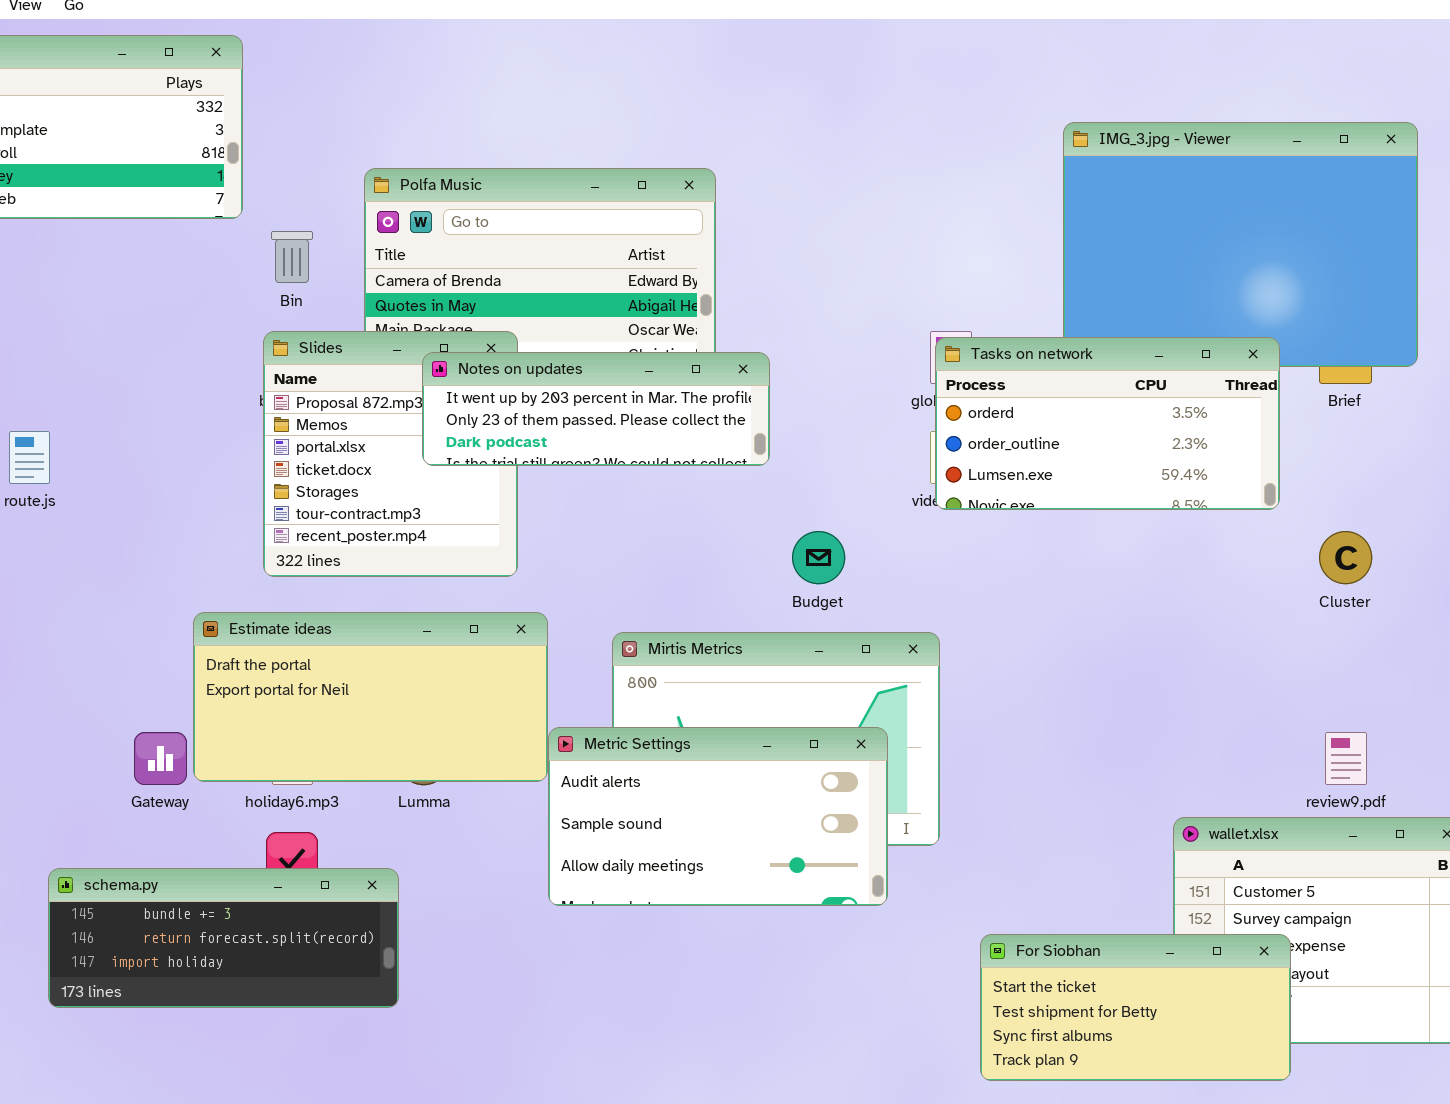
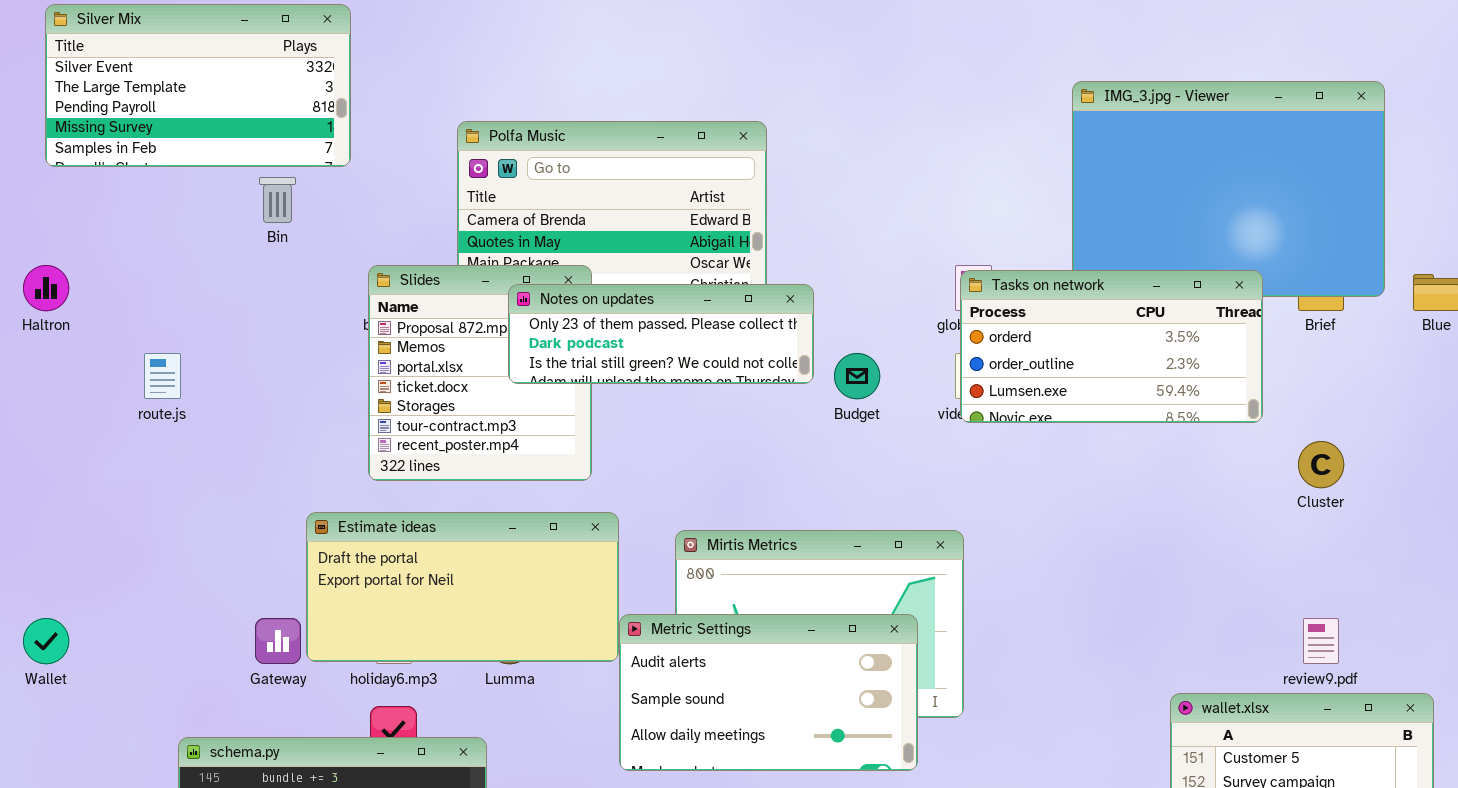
Bin: [271,231,313,283] -> [259,177,296,223], moved
Notes on updates: [422,352,770,466] -> [508,284,814,384], scrolled down 1 row
Budget: [792,531,845,584] -> [834,353,880,399], moved

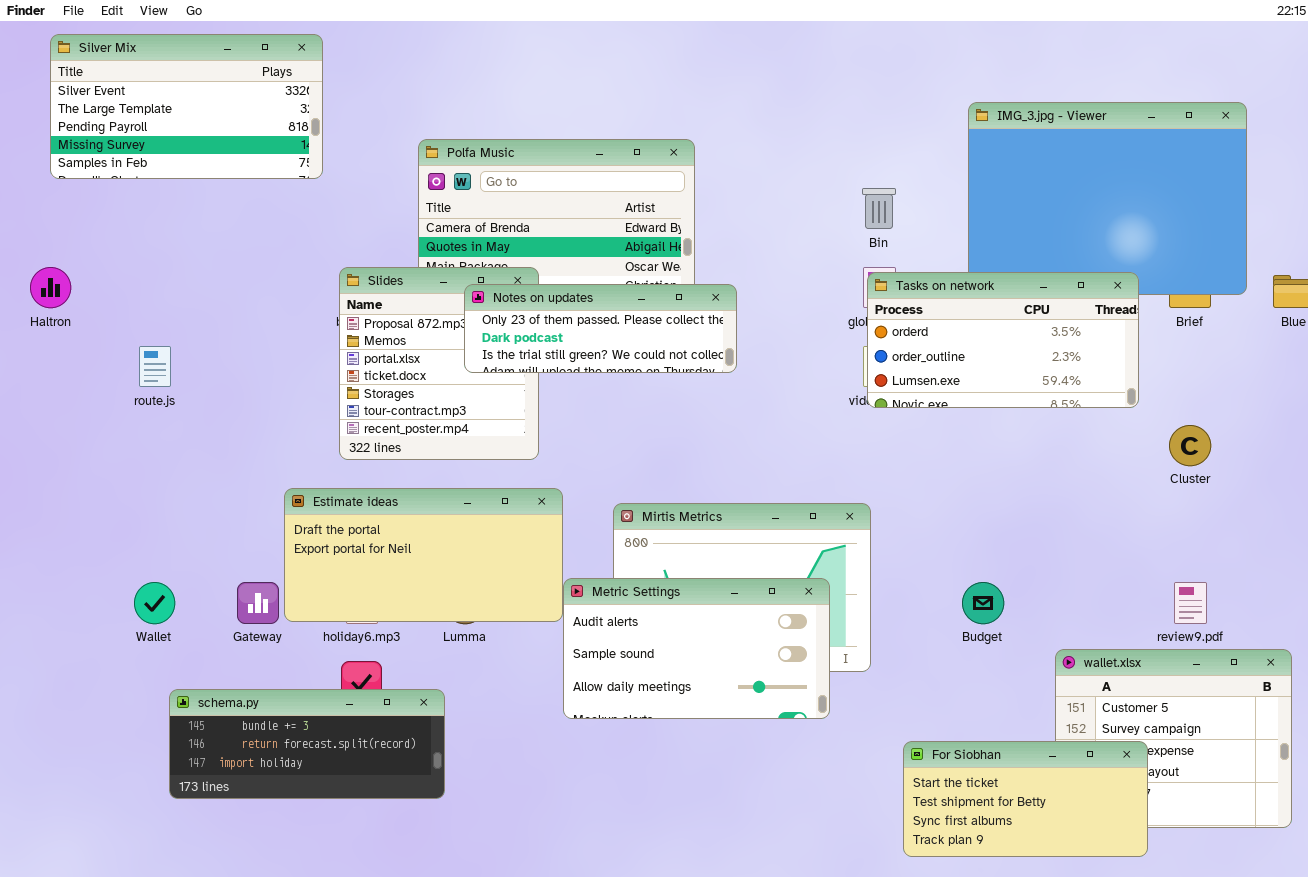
Bin: [259,177,296,223] -> [862,188,896,229], moved
Budget: [834,353,880,399] -> [962,582,1004,624], moved
Wallet: [23,618,69,664] -> [134,582,175,624], moved

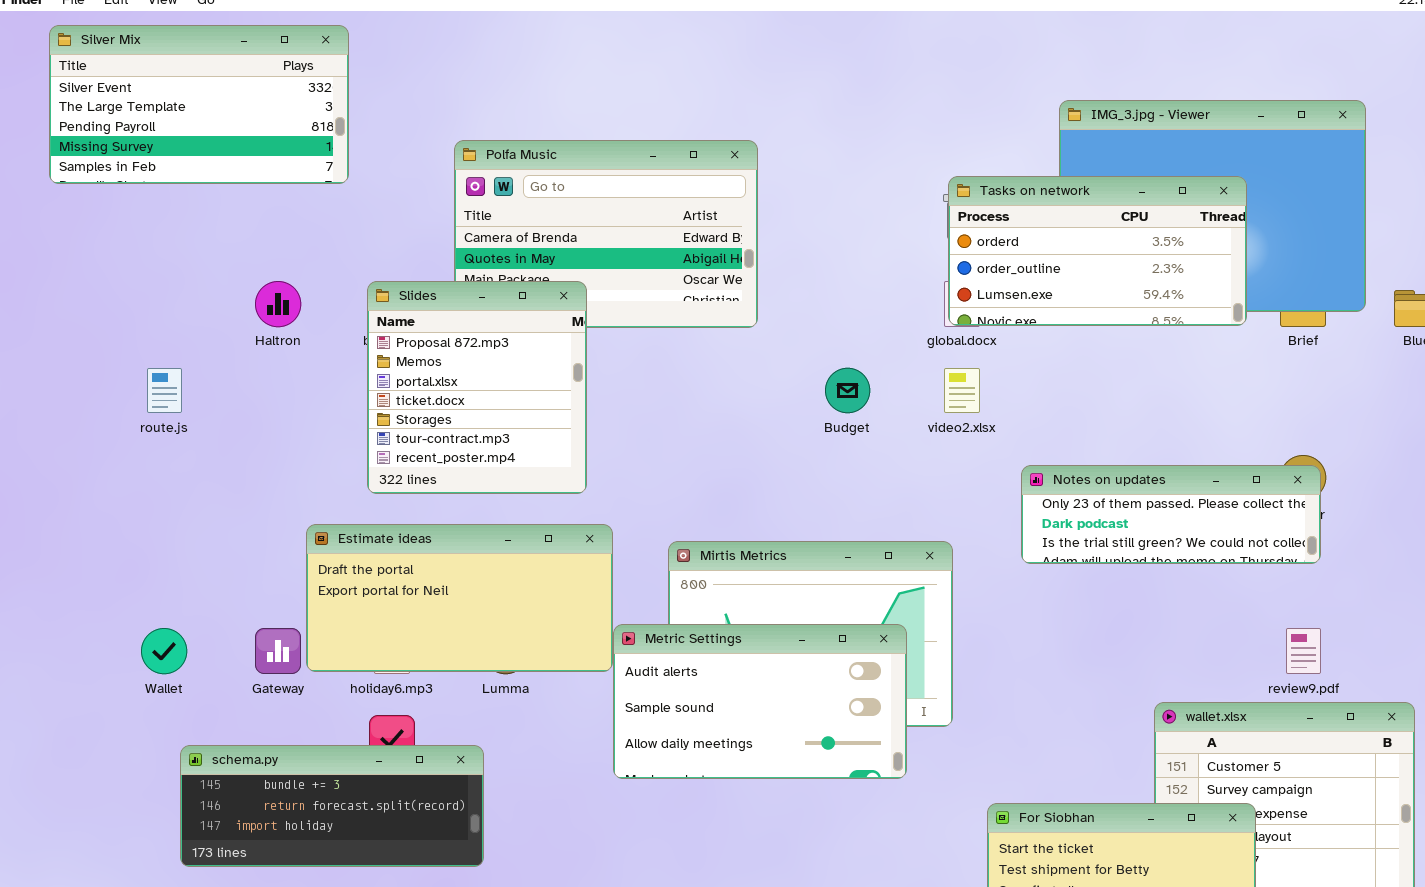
Haltron: [30,267,71,308] -> [255,281,301,327], moved
Tasks on network: [867,272,1139,408] -> [948,176,1247,326], moved
Notes on updates: [464,284,737,373] -> [1021,465,1321,564], moved
Budget: [962,582,1004,624] -> [825,368,870,413], moved

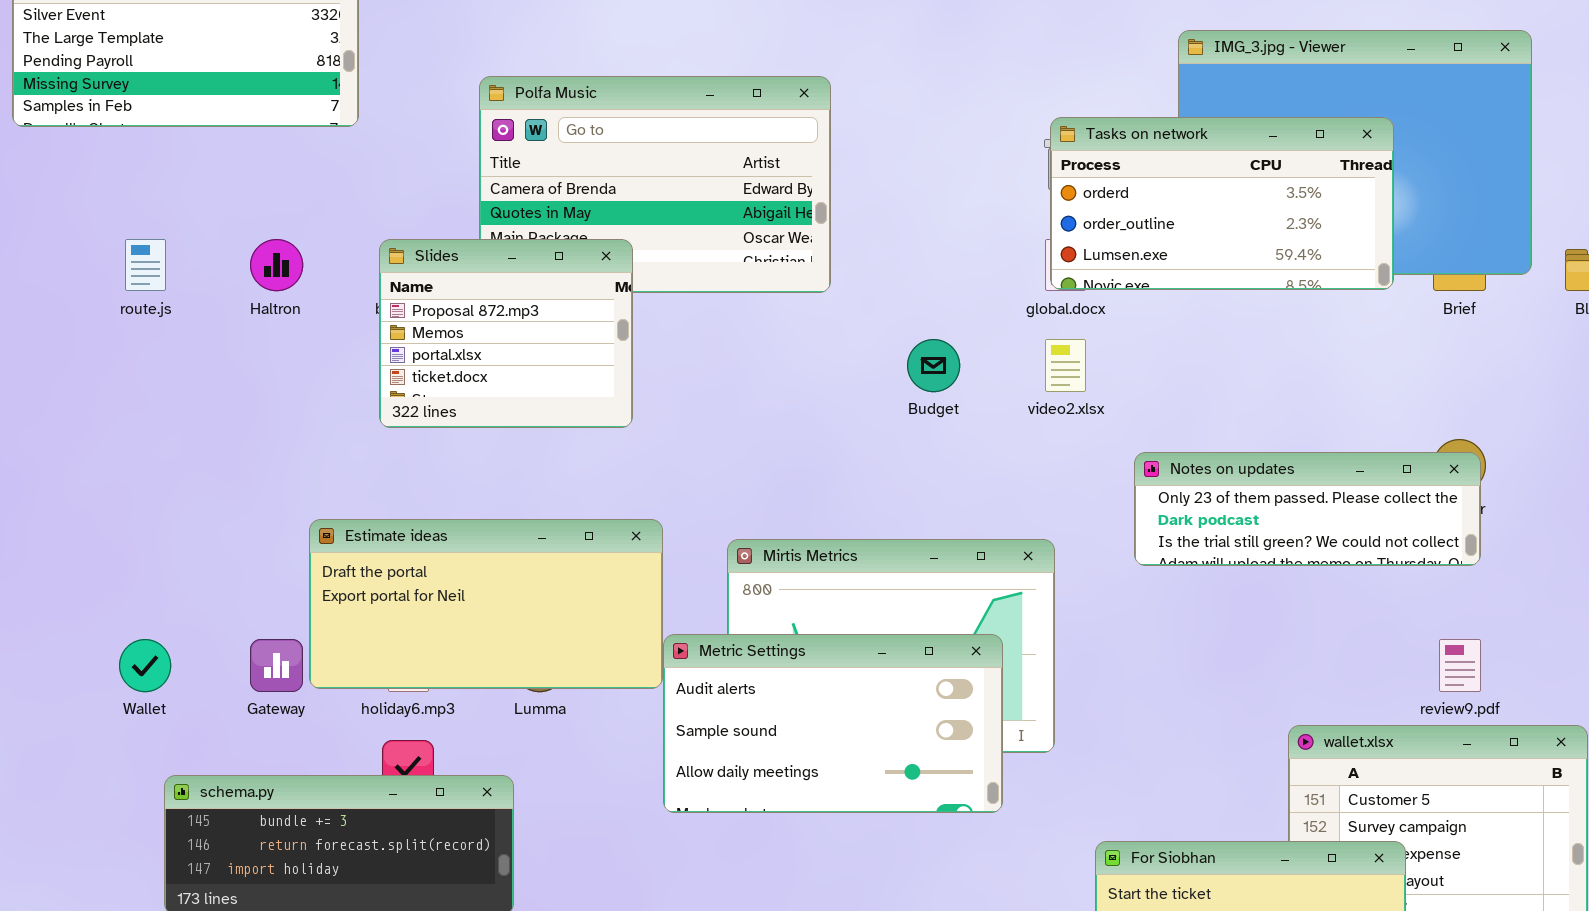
Slides: [367,281,587,494] -> [379,239,633,428], resized
route.js: [147,368,182,413] -> [125,239,166,291], moved

